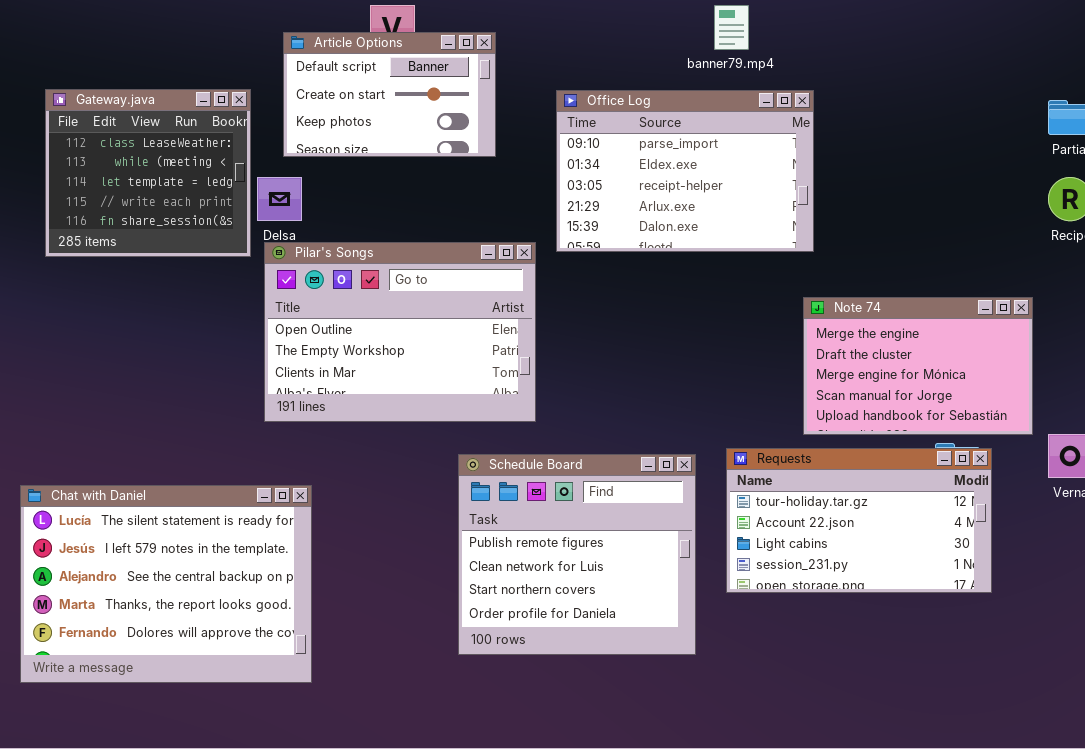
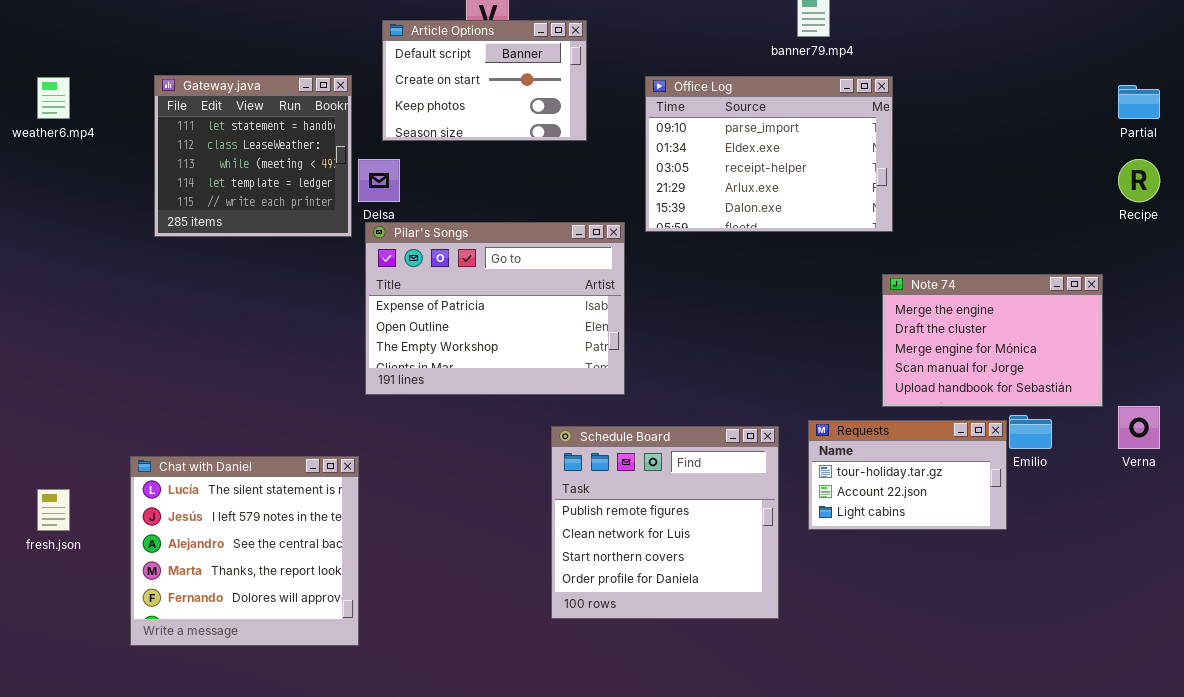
Gateway.java: [45,89,251,257] -> [154,75,352,237], scrolled up 1 row
Pilar's Songs: [264,242,536,422] -> [365,222,625,395], scrolled up 1 row
Requests: [726,448,992,593] -> [808,420,1007,530], resized
Chat with Daniel: [20,485,312,683] -> [130,456,359,646], resized

